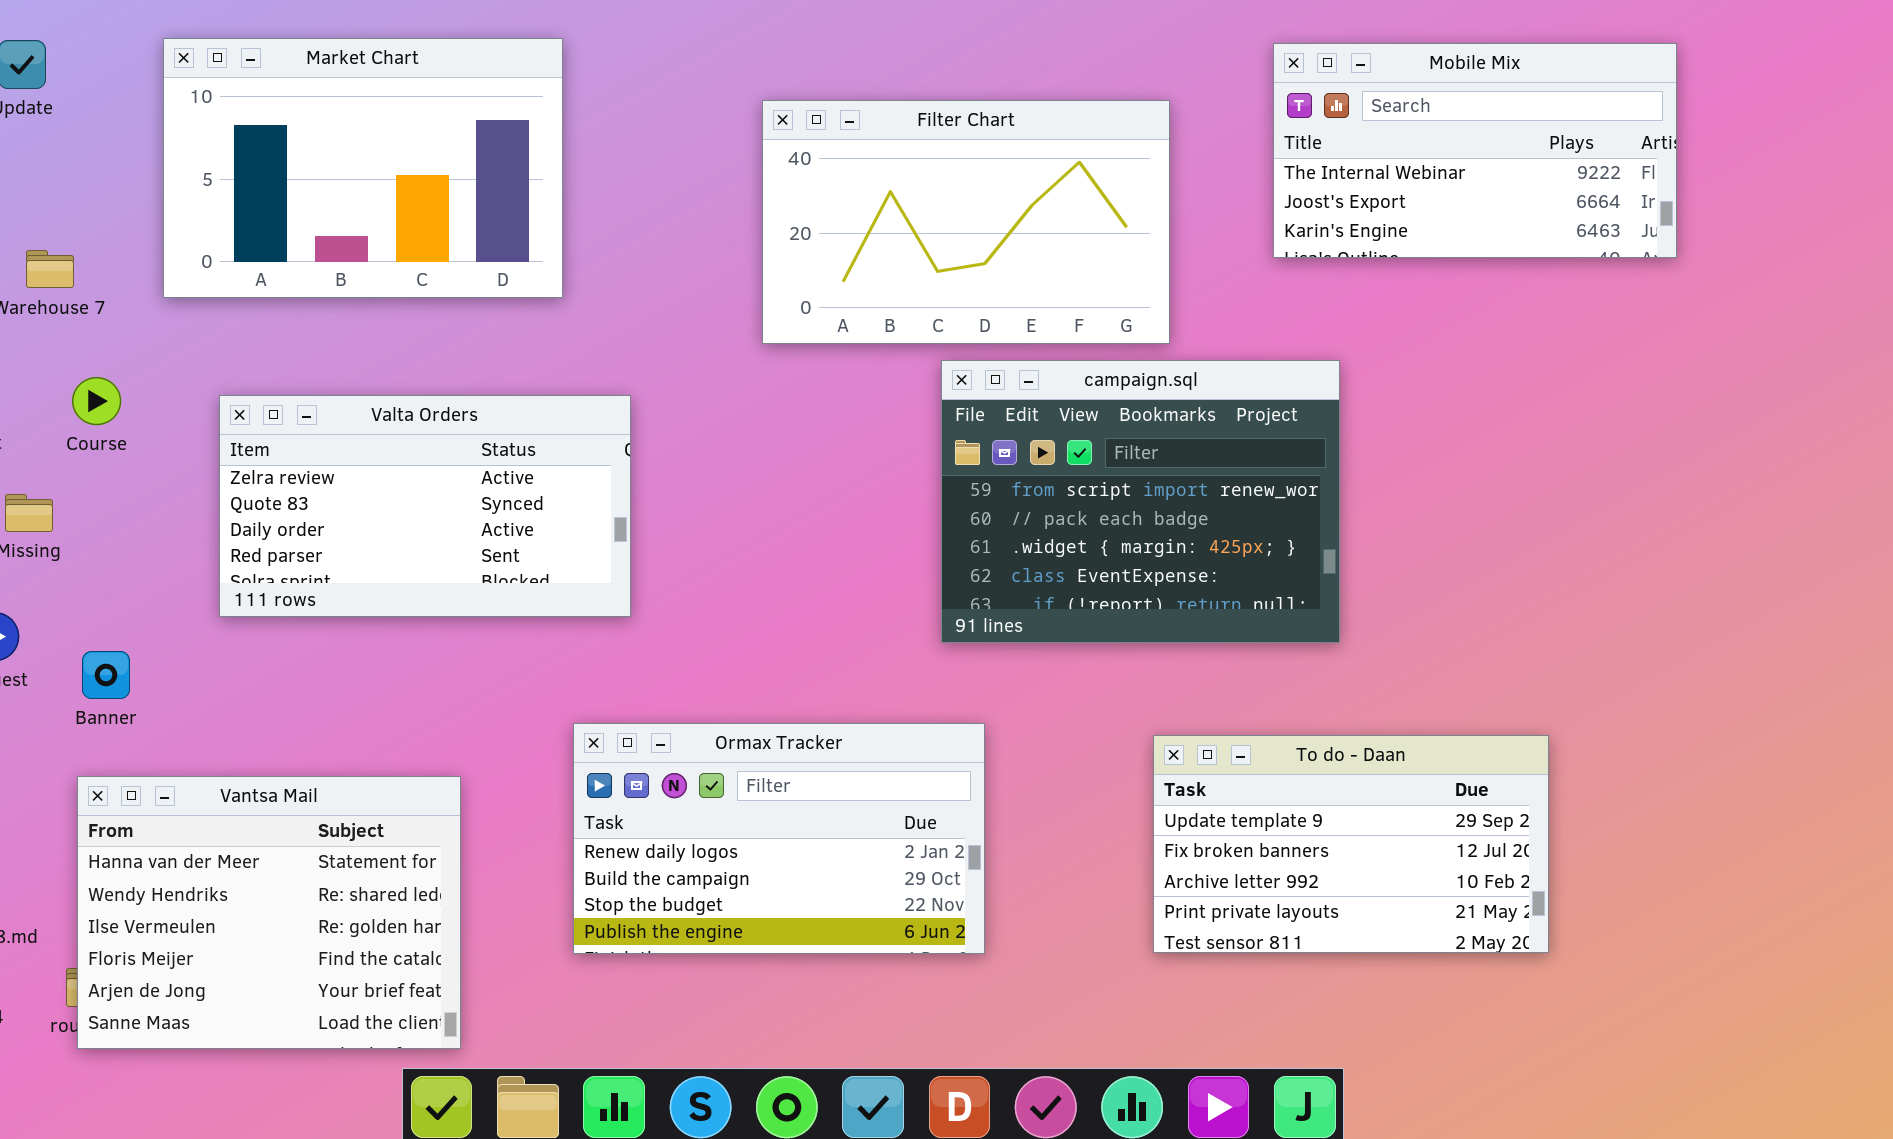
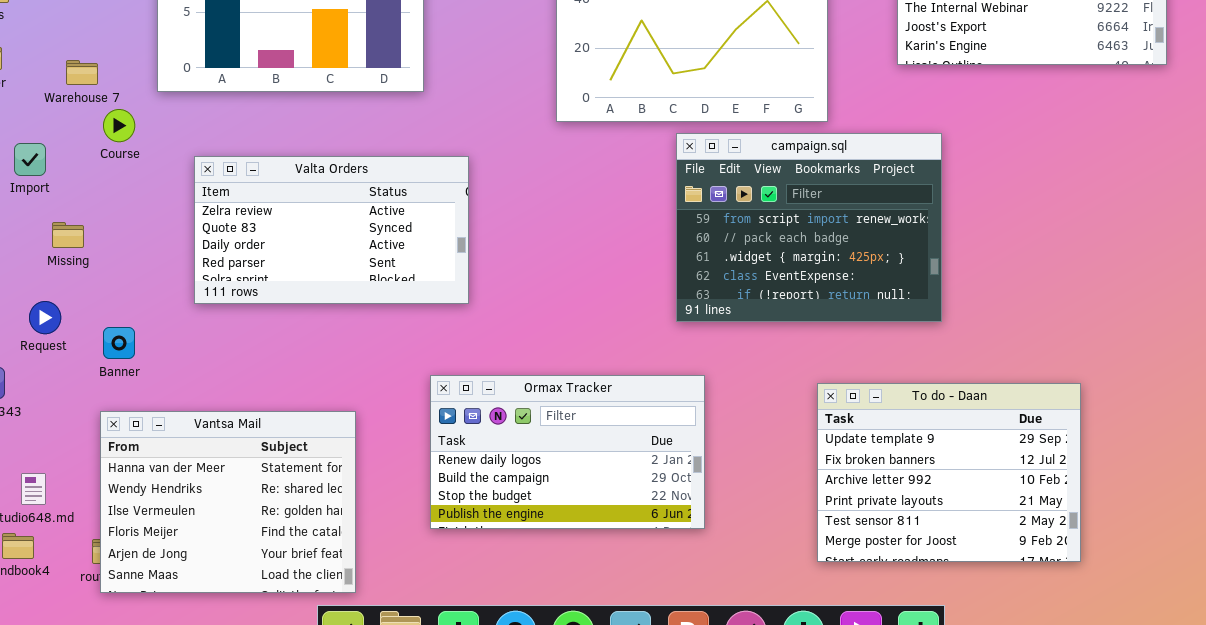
Course: [72,377,121,425] -> [103,109,135,142], moved
To do - Daan: [1153,735,1549,953] -> [817,383,1081,562], resized

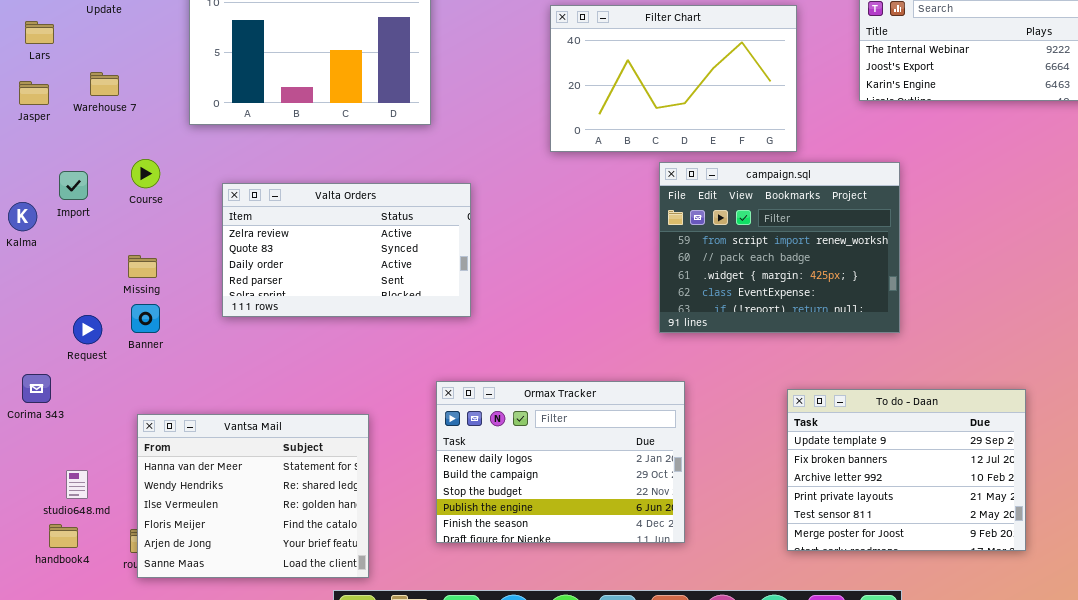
Warehouse 7: [66,60,98,85] -> [90,72,119,96], moved
Course: [103,109,135,142] -> [131,159,160,188], moved
Missing: [52,222,84,248] -> [128,255,157,278], moved
Banner: [103,327,135,359] -> [131,304,160,333], moved
Ormax Tracker: [430,375,705,529] -> [436,381,685,543], resized

